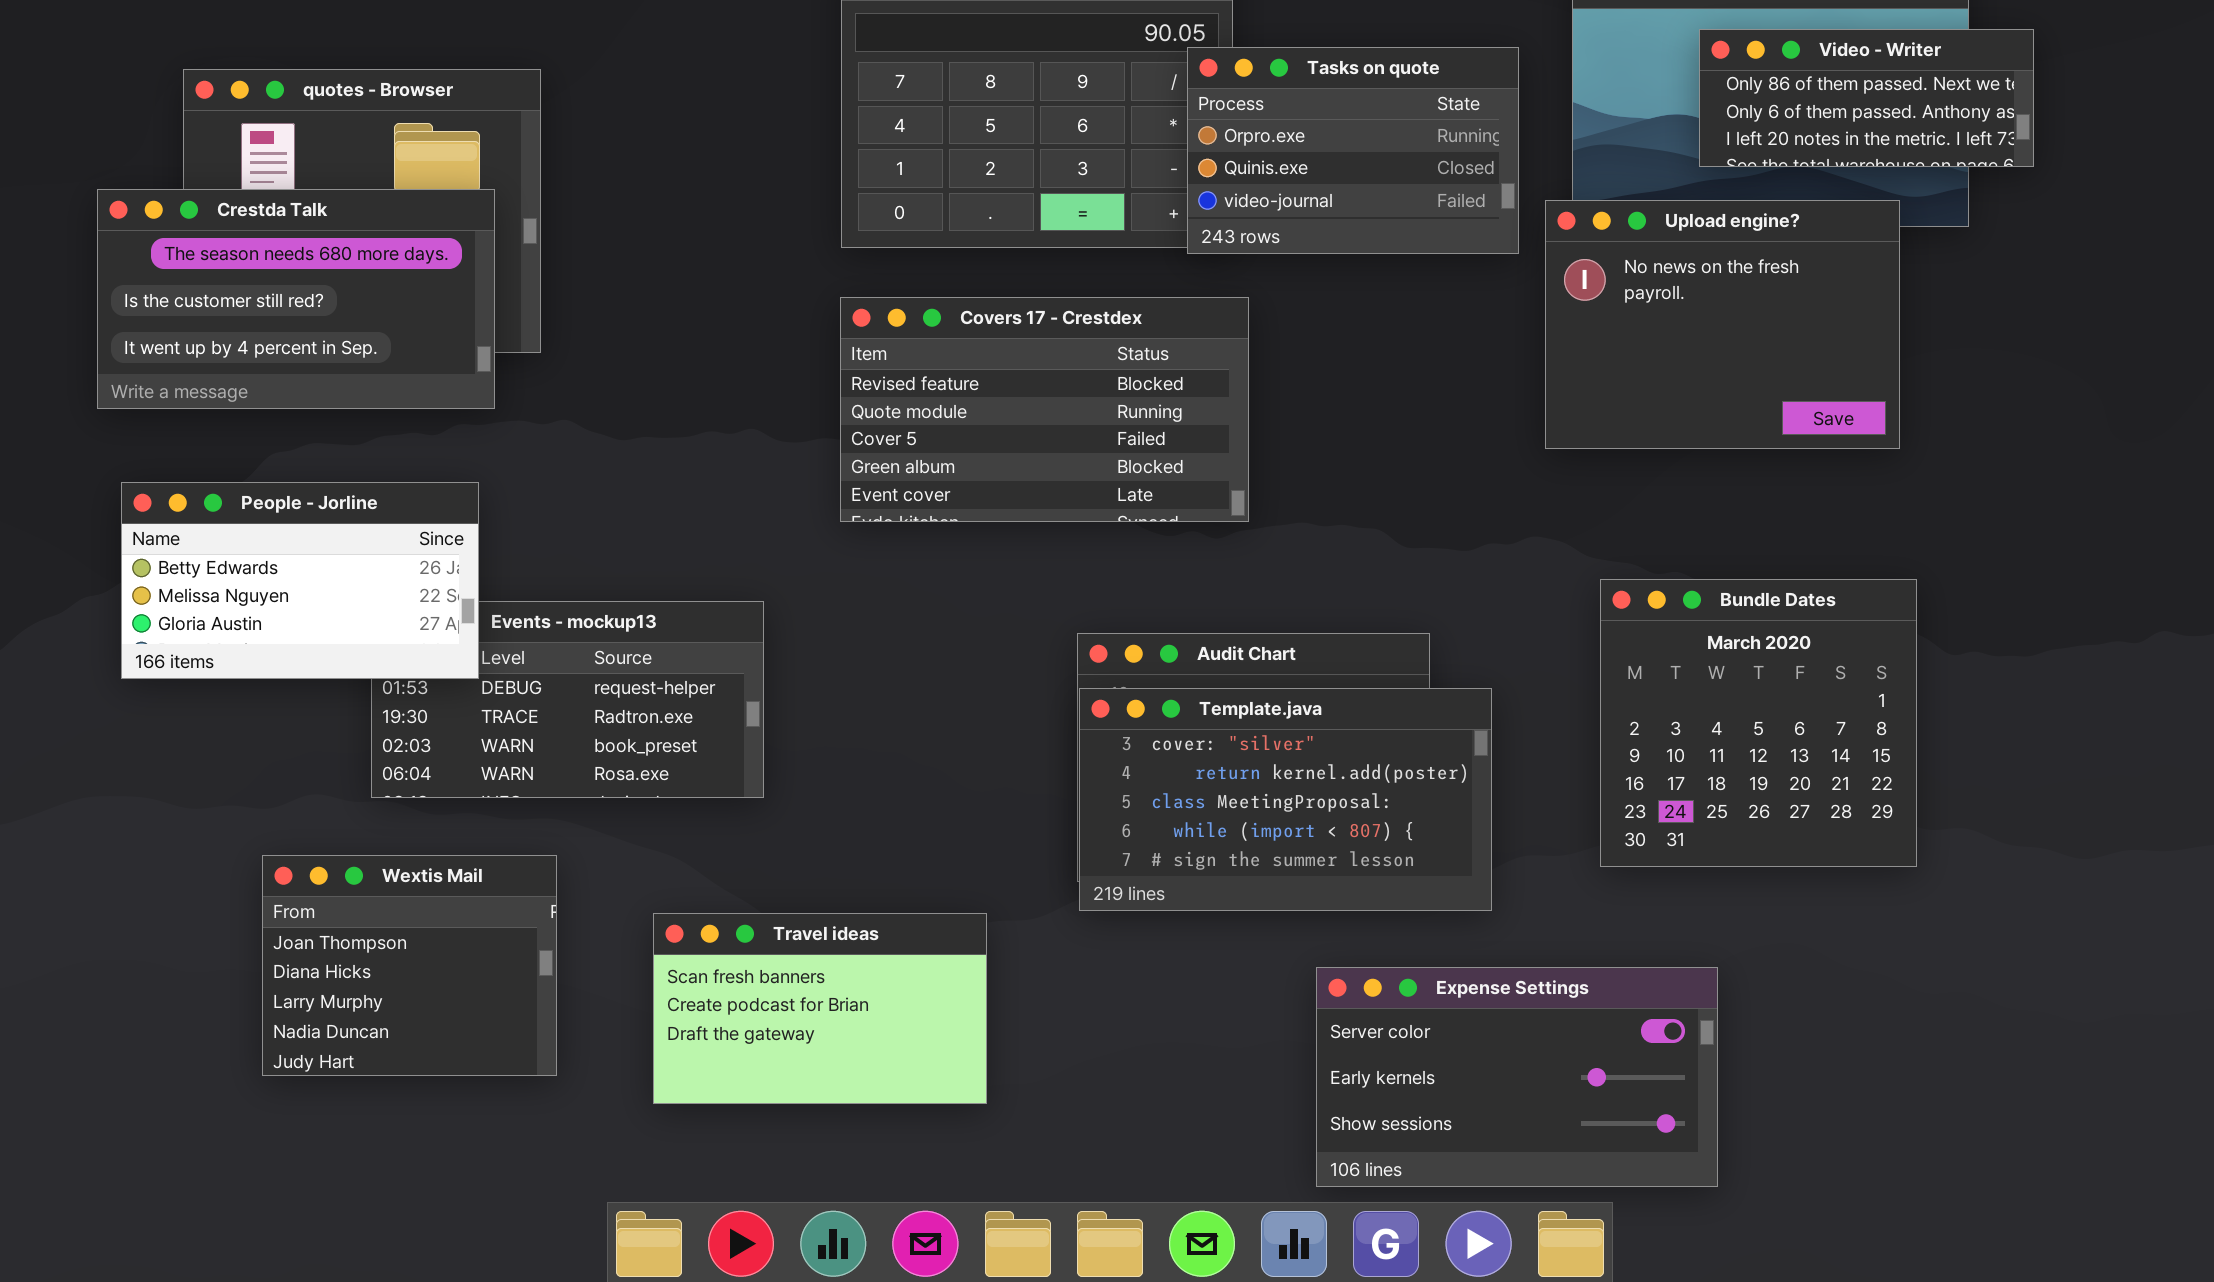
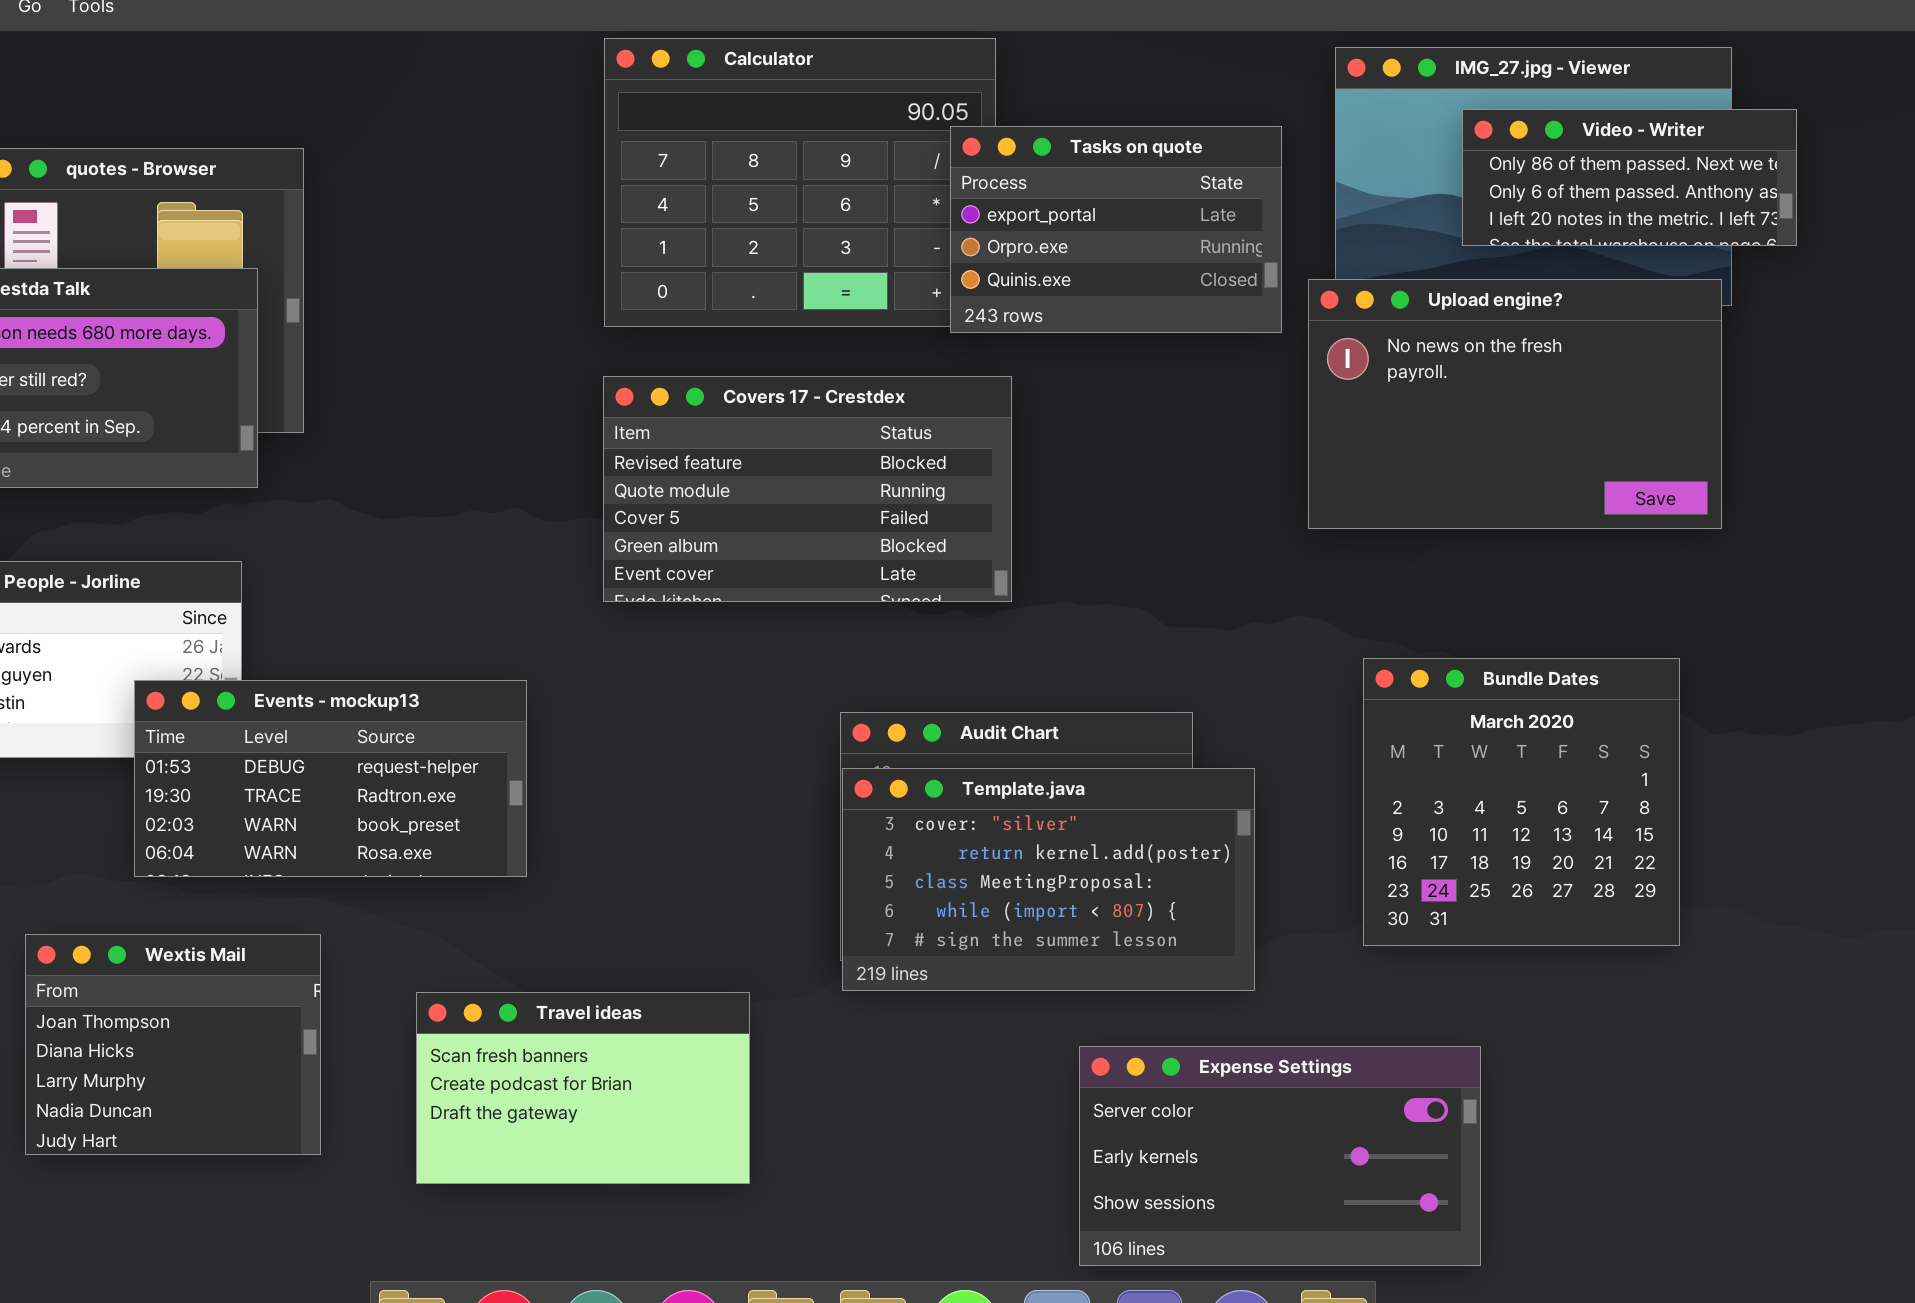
Tasks on quote: [1187,47,1519,254] -> [950,126,1282,333], scrolled up 1 row
Upload engine?: [1545,200,1900,449] -> [1308,279,1722,529], resized
Events - mockup13: [371,601,764,798] -> [134,680,527,877], raised

